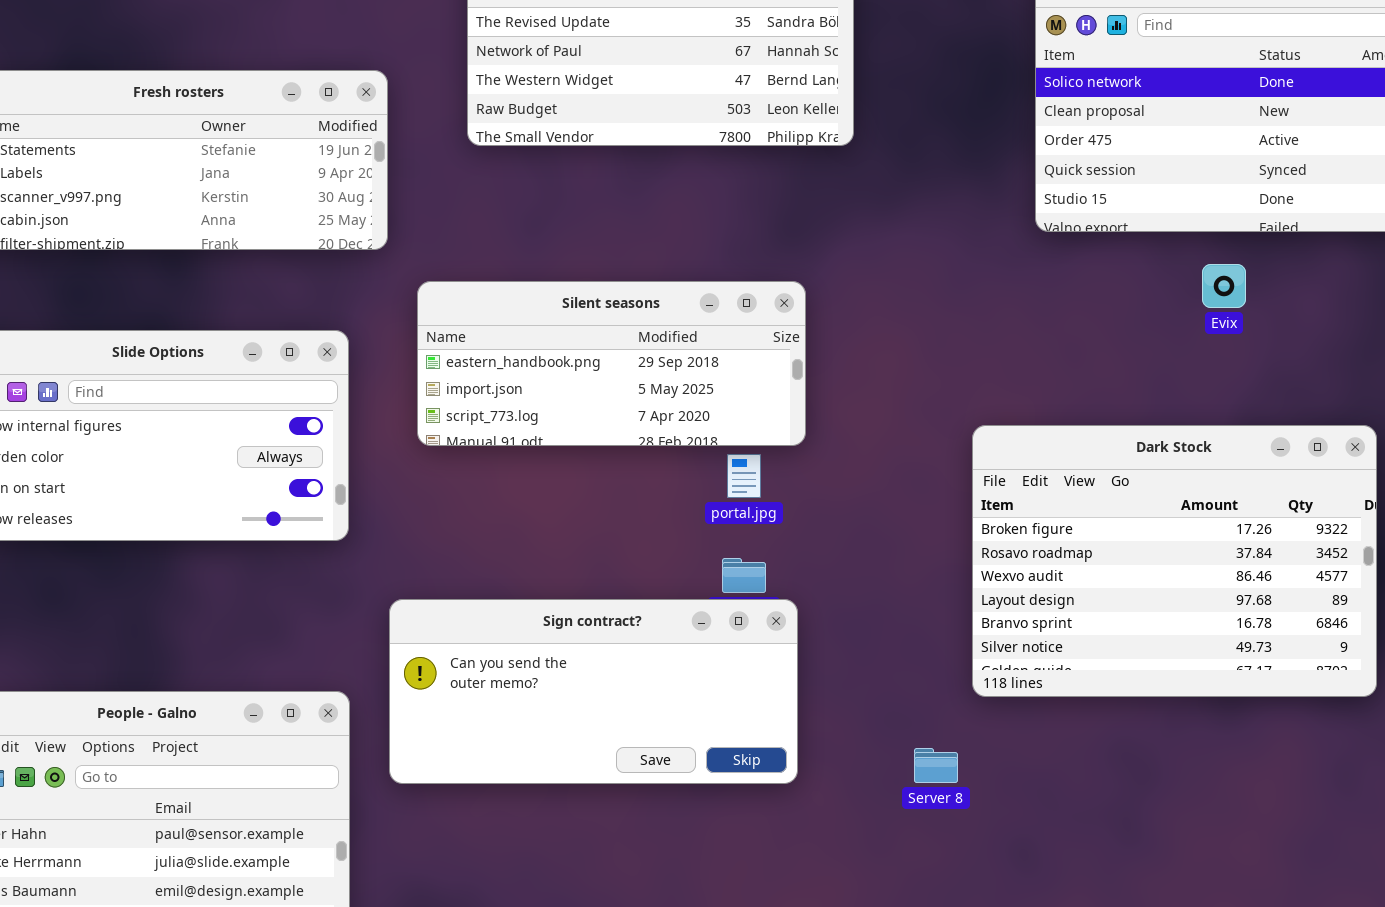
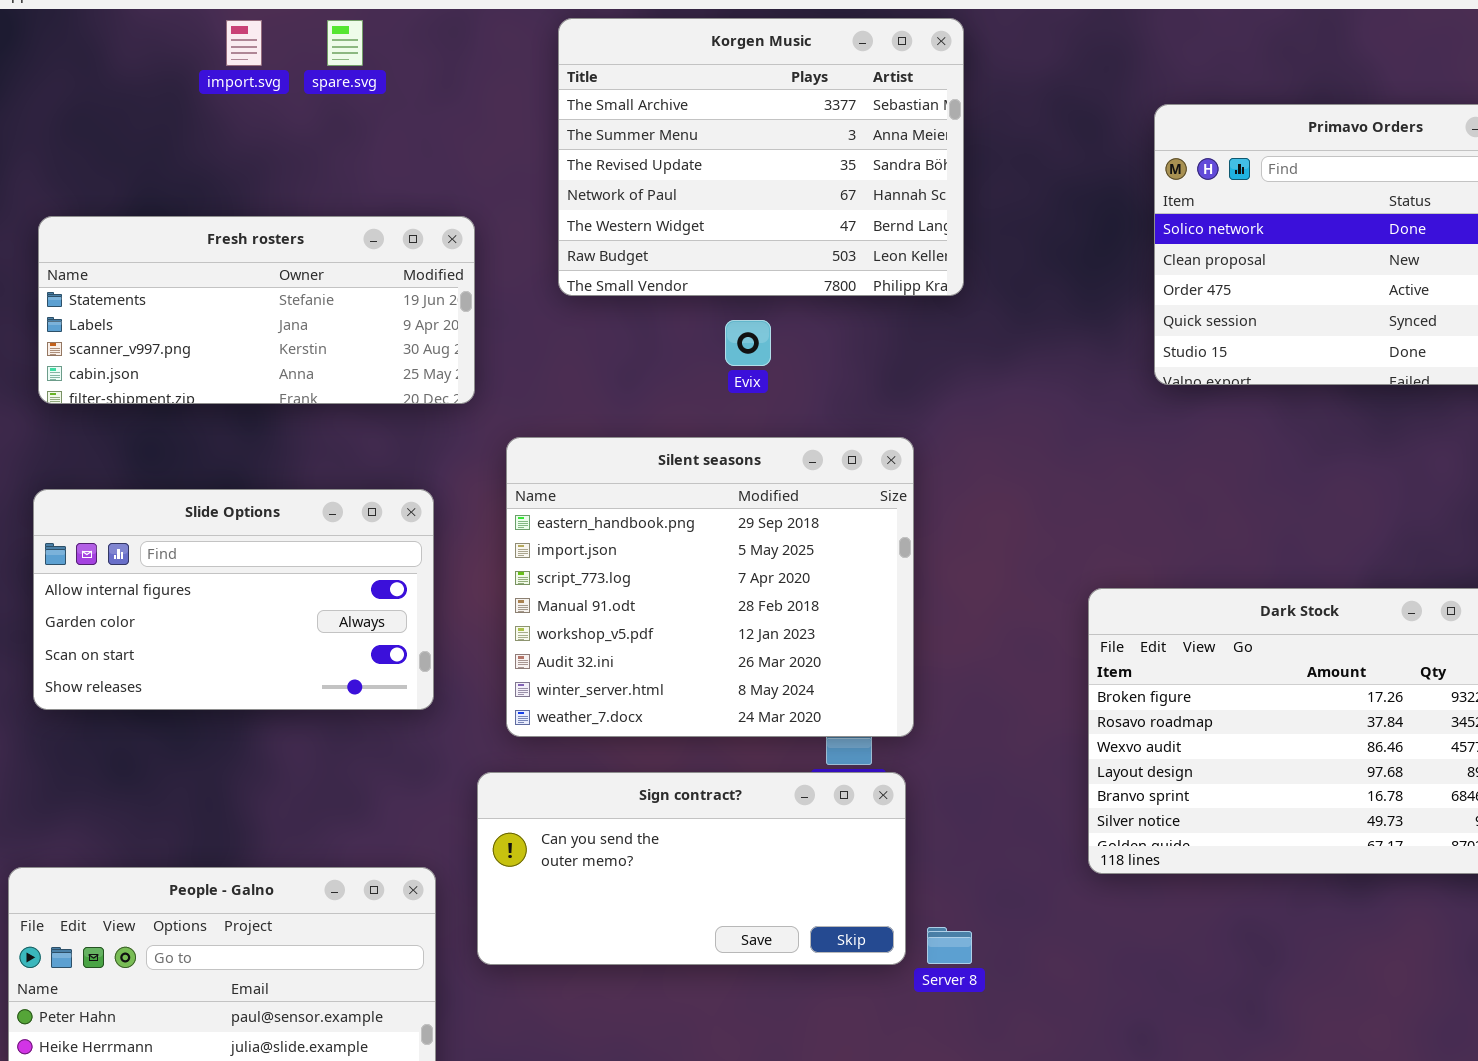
Evix: [1202,264,1246,308] -> [725,320,771,366], moved
Silent seasons: [417,281,806,446] -> [506,437,914,737], resized
Server 8: [914,748,958,783] -> [927,927,972,964], moved

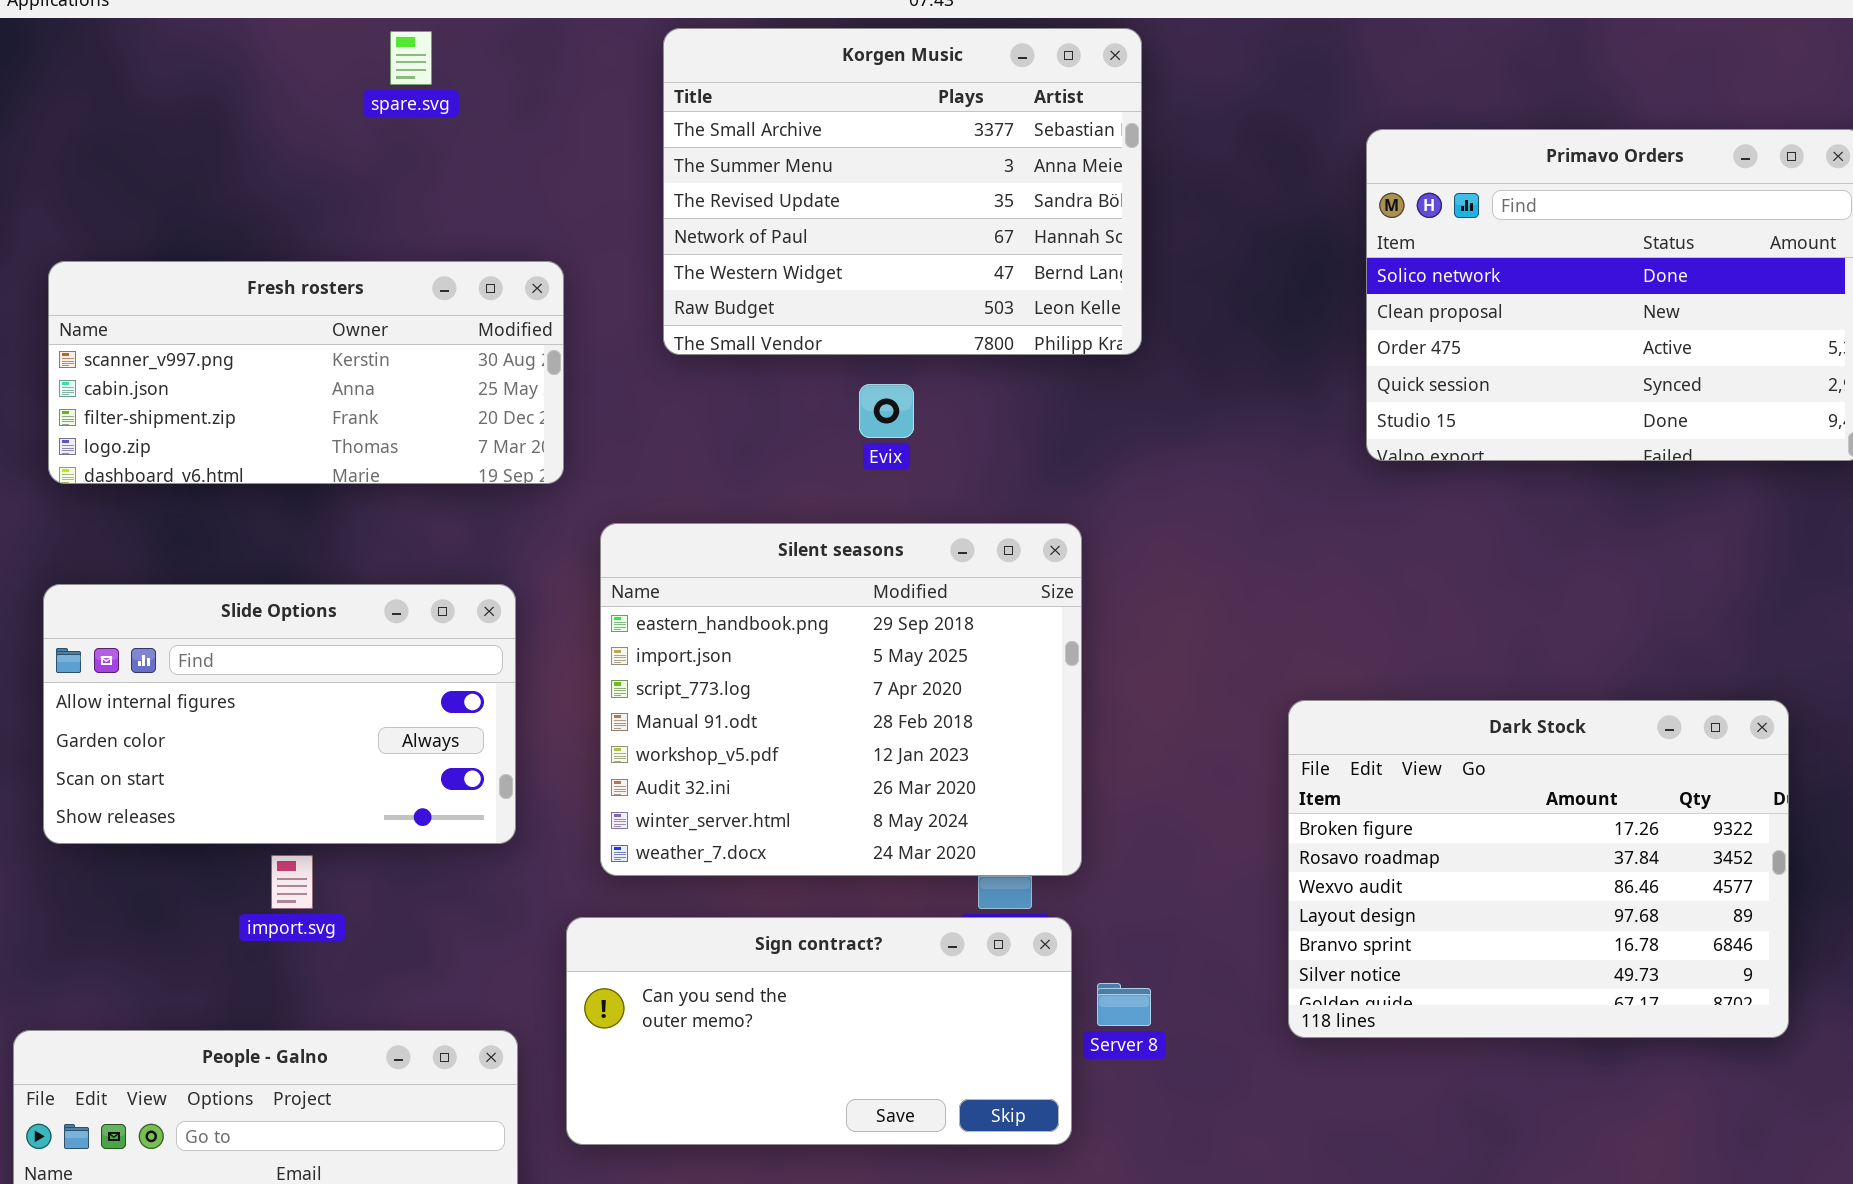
import.svg: [226,20,262,66] -> [271,855,313,909], moved
Fresh rosters: [38,216,475,404] -> [48,261,564,484], scrolled down 2 rows
Server 8: [927,927,972,964] -> [1097,983,1151,1026], moved

